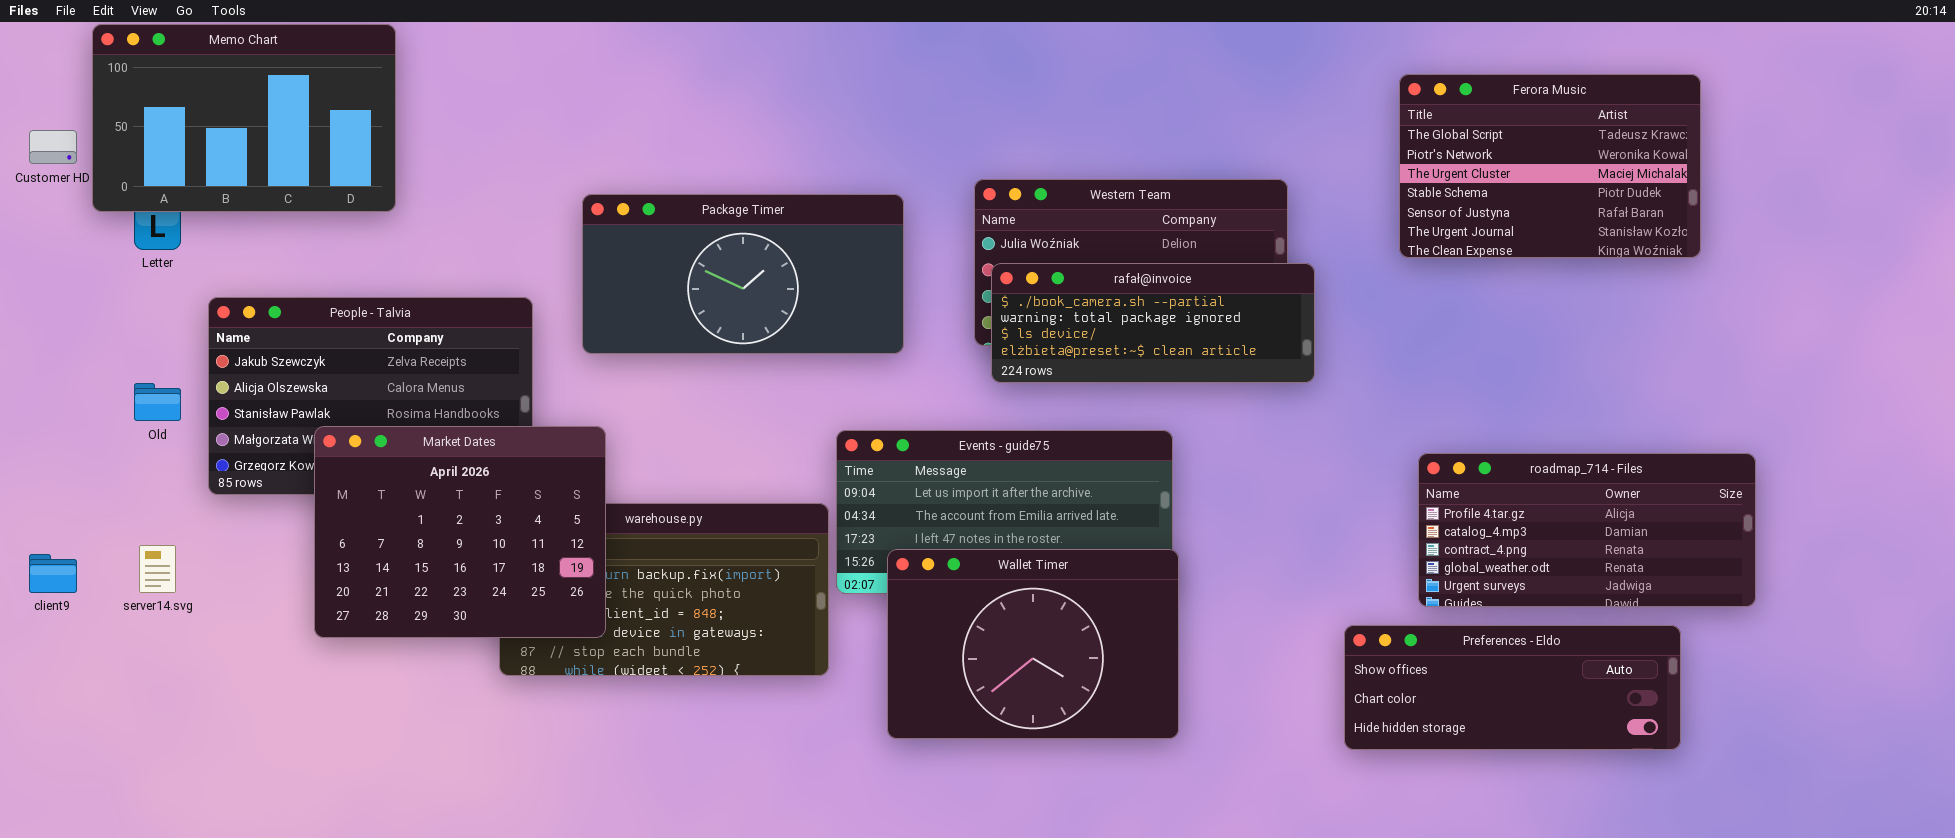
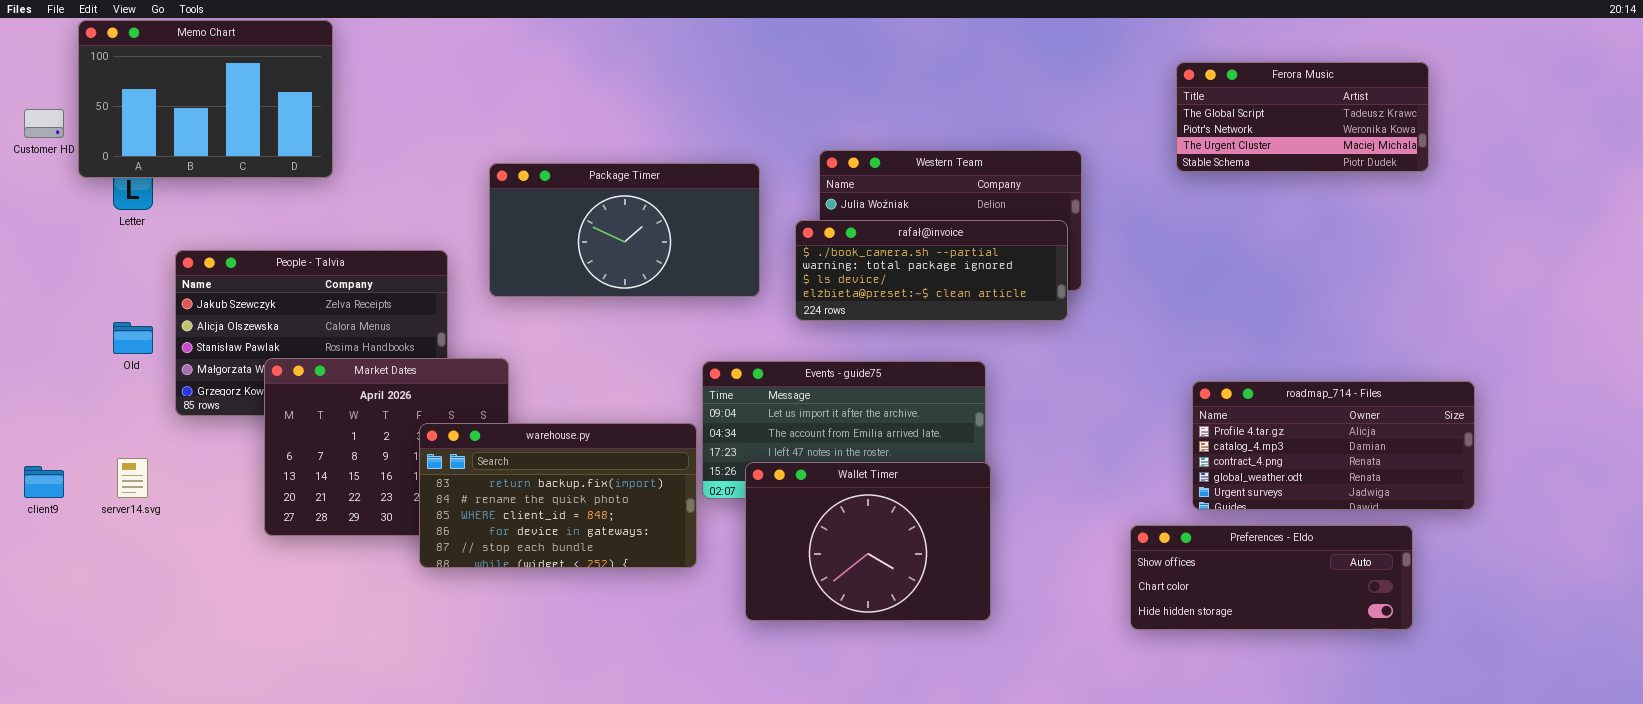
Ferora Music: [1399,74,1701,258] -> [1176,62,1429,172], resized
rafał@invoice: [991,263,1315,383] -> [795,220,1068,321], moved
warehouse.py: [499,503,829,676] -> [419,423,697,568], raised

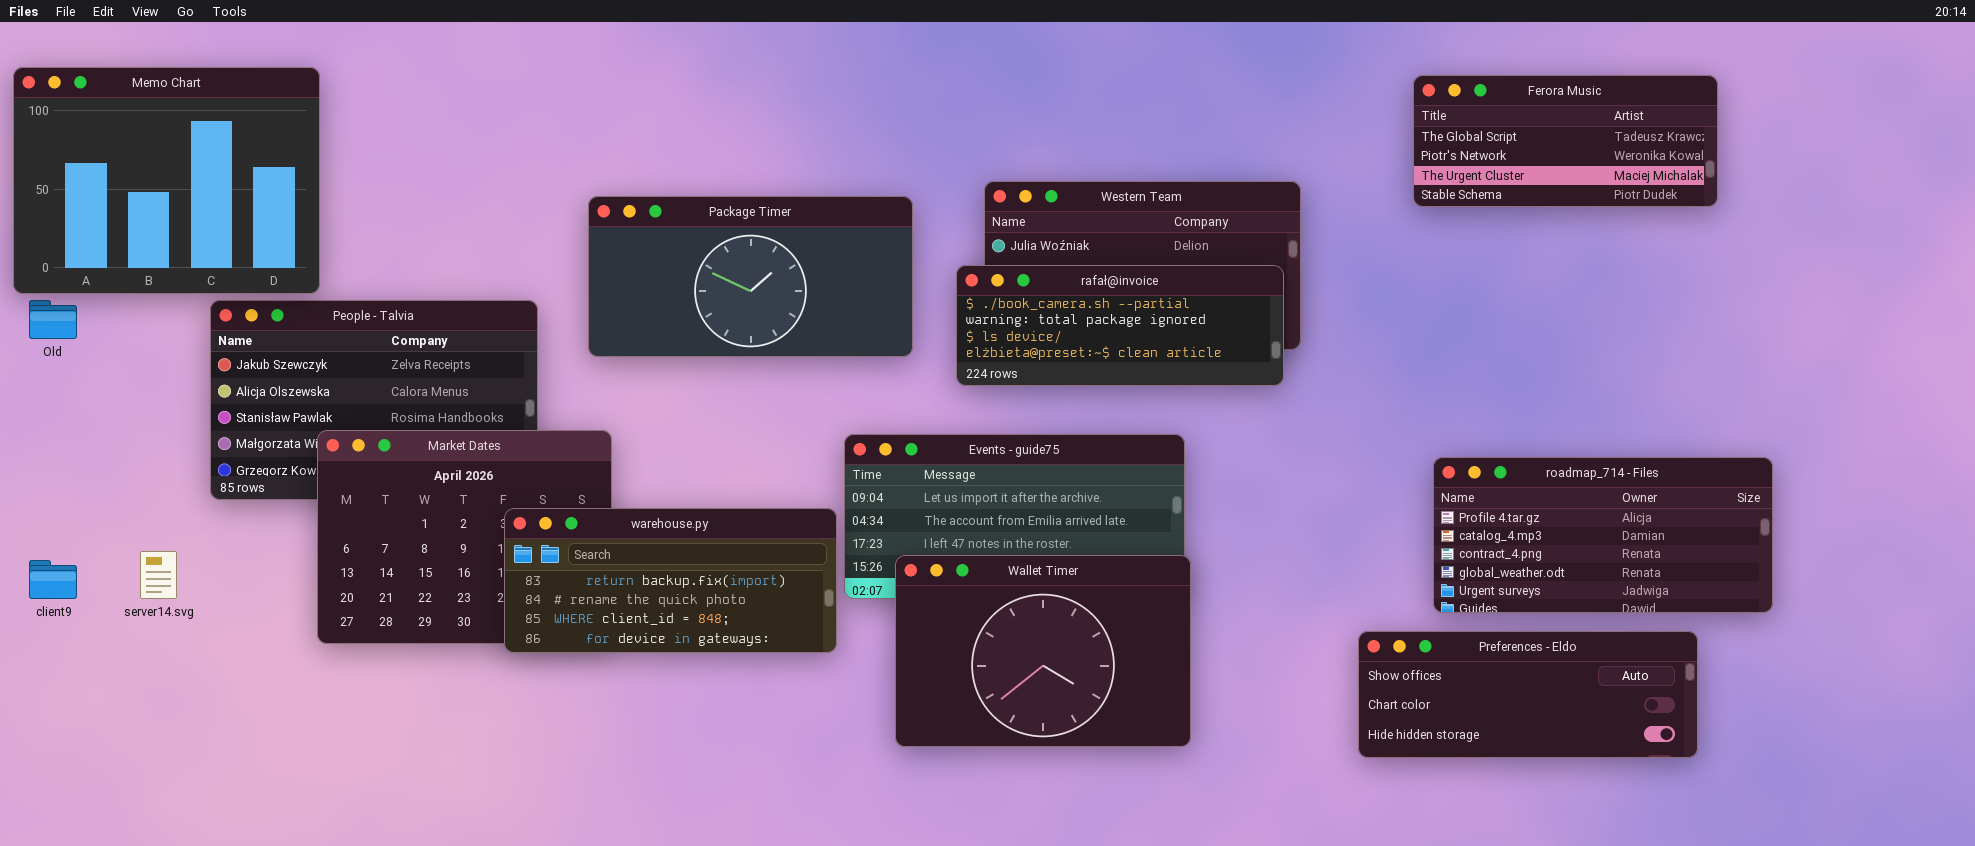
Memo Chart: [78,20,333,178] -> [13,67,320,294], moved, resized
Old: [113,322,153,354] -> [29,300,77,339], moved
warehouse.py: [419,423,697,568] -> [504,508,837,653], resized

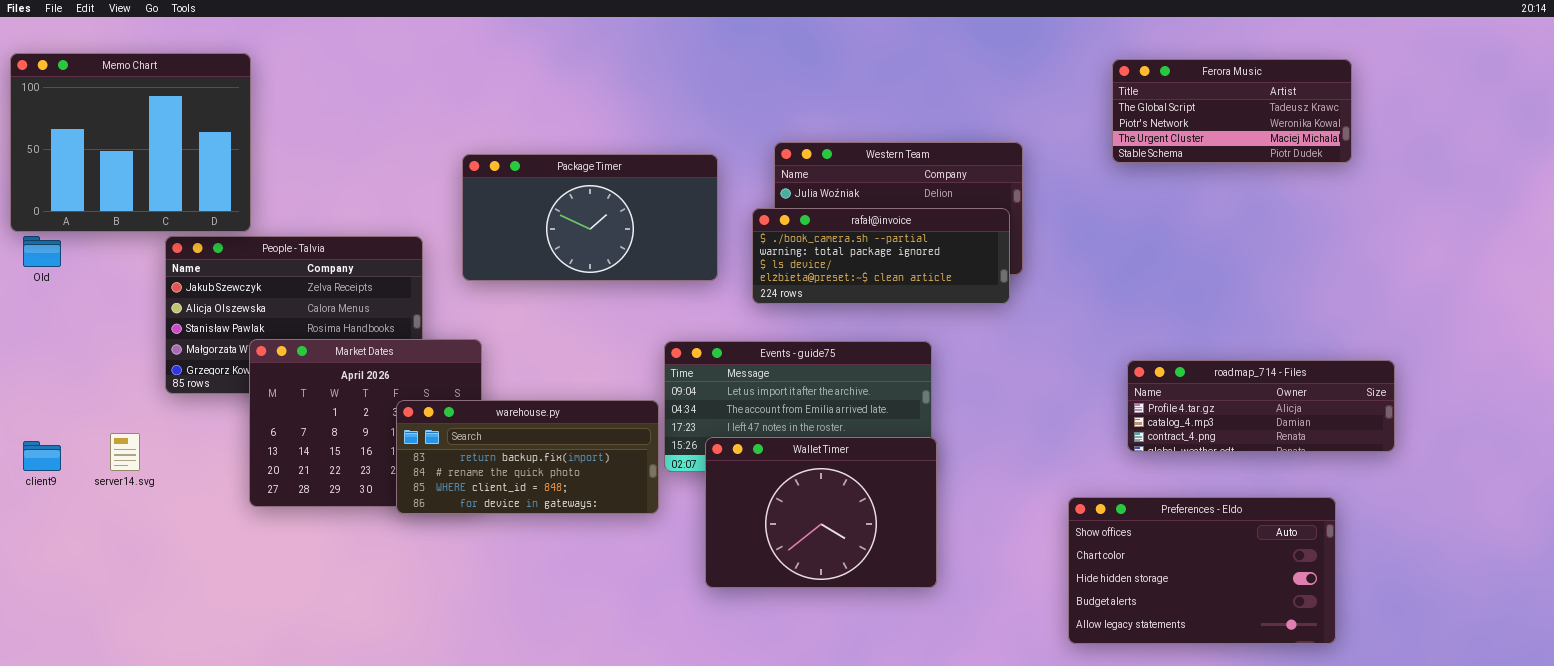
roadmap_714 - Files: [1433,457,1773,613] -> [1127,360,1395,452], resized
Preferences - Eldo: [1358,631,1698,758] -> [1068,497,1336,644], resized

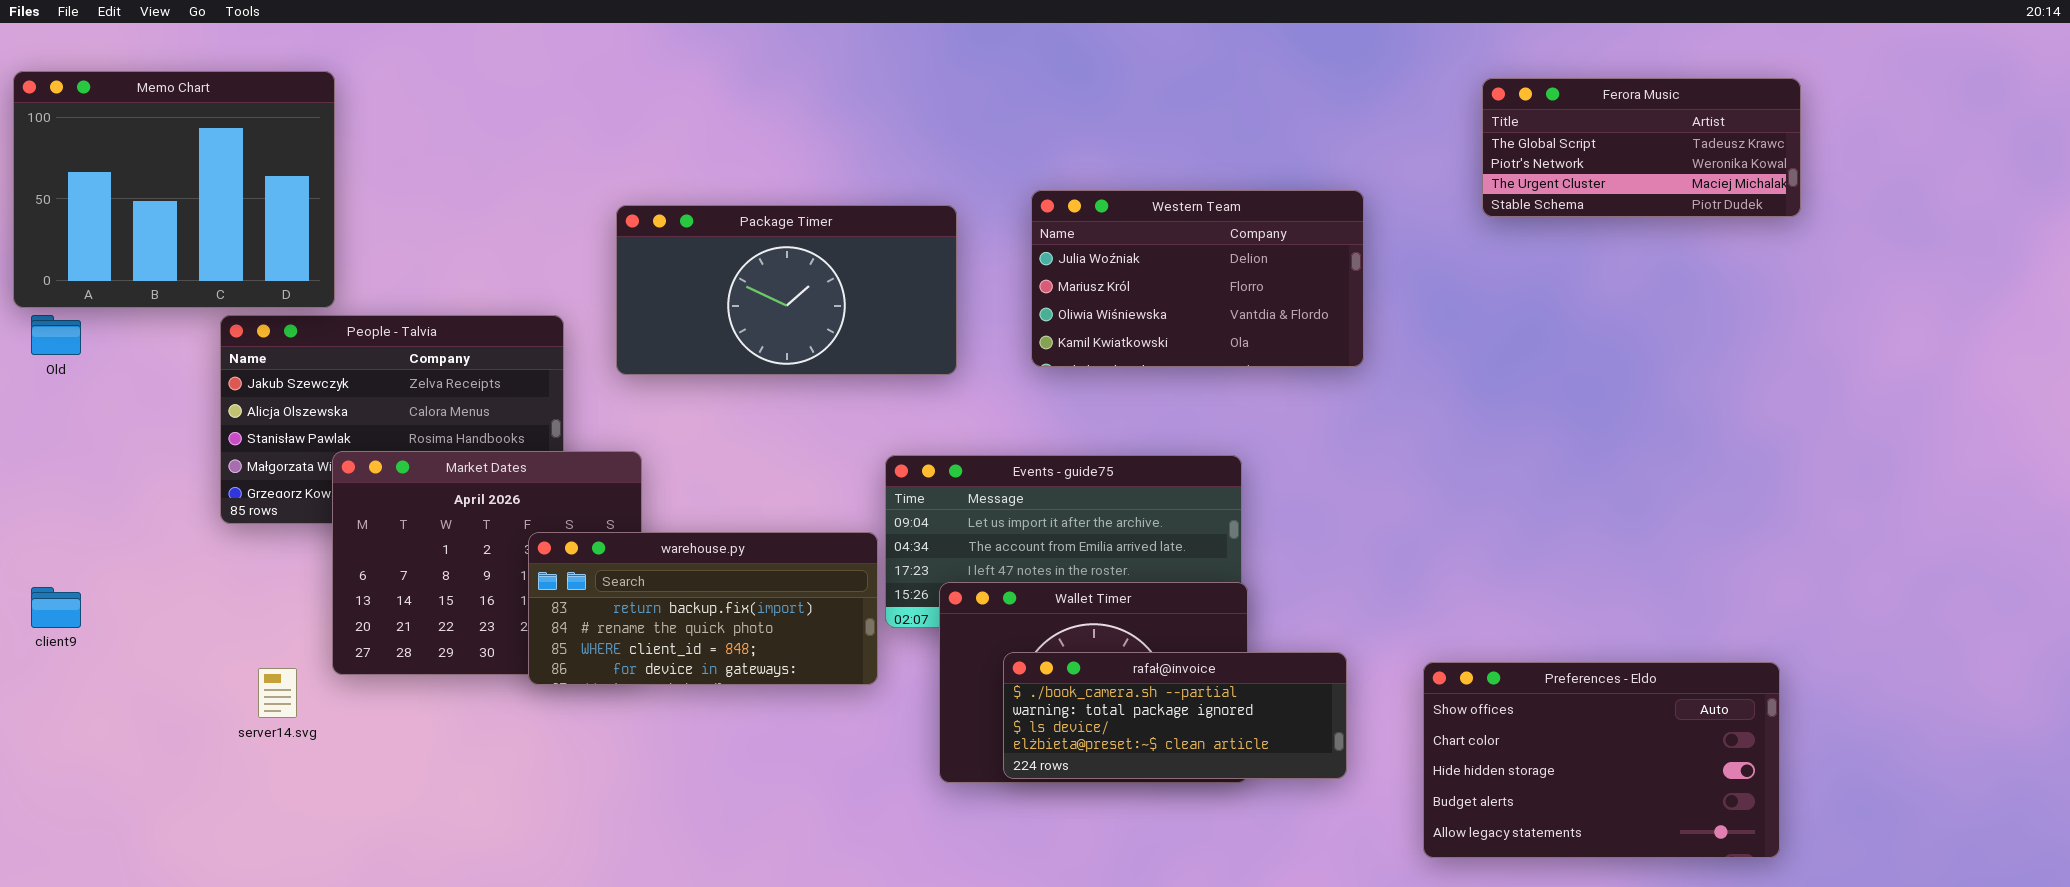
rafał@invoice: [752,208,1010,304] -> [1003,652,1347,779], moved
roadmap_714 - Files: [1127,360,1395,452] -> none, closed
server14.svg: [110,433,140,471] -> [258,668,297,718], moved

